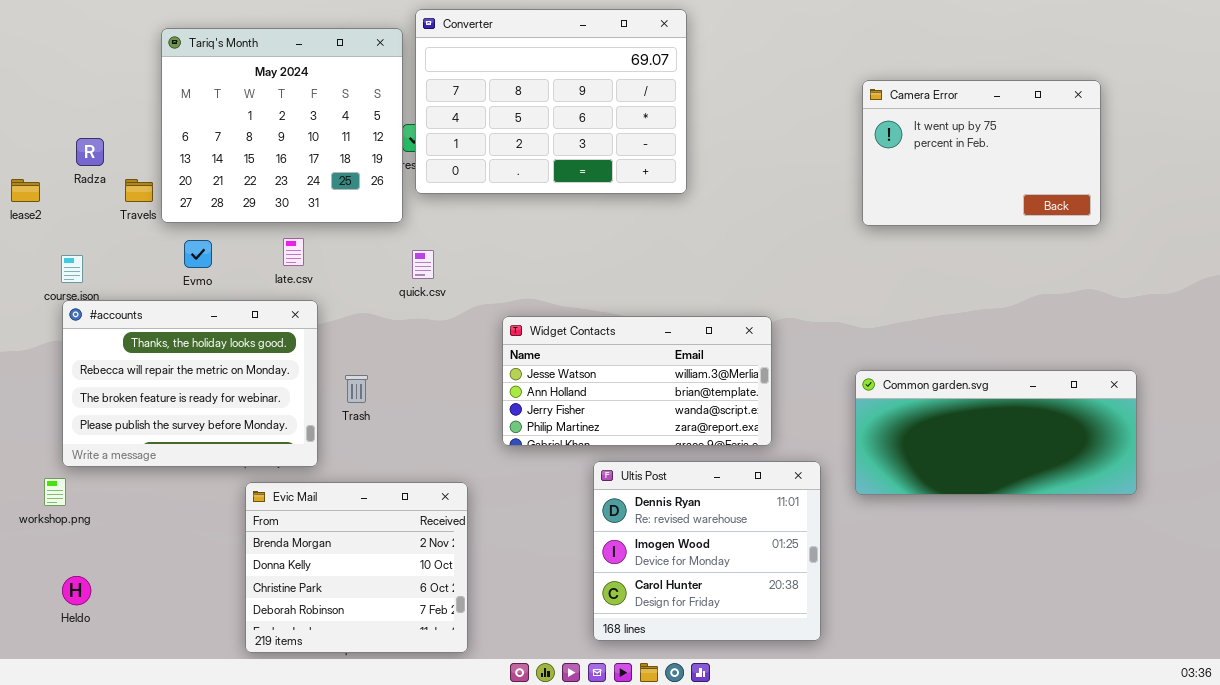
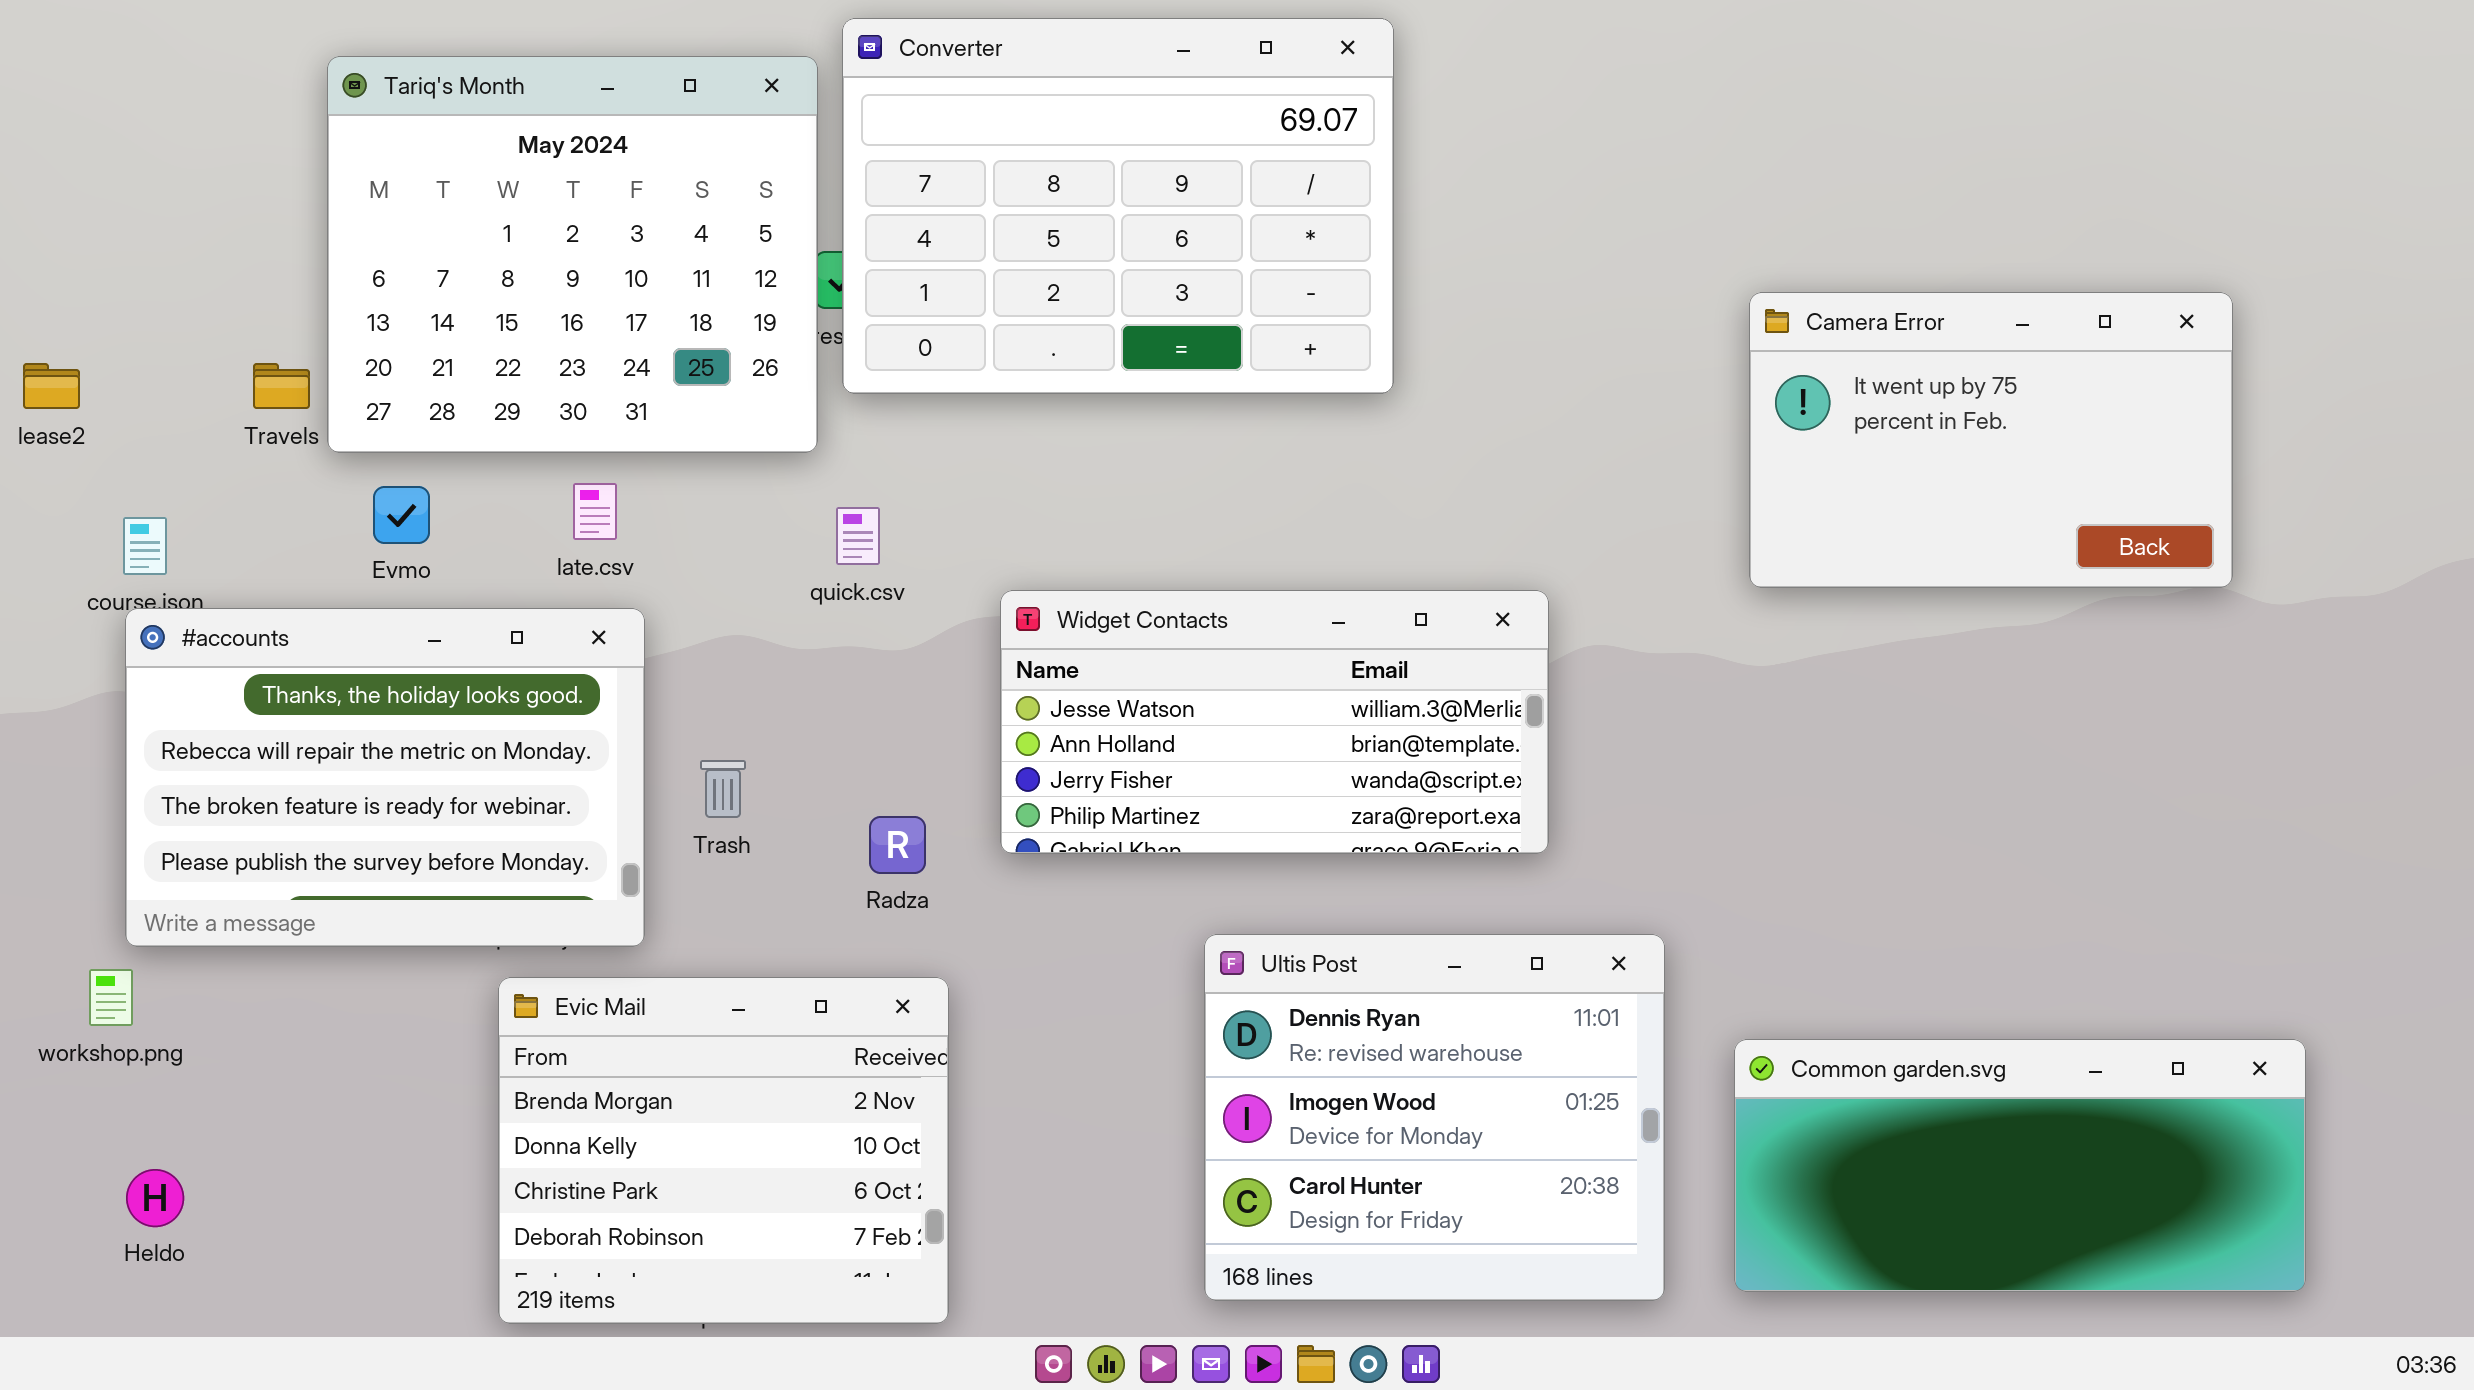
Camera Error: [862,80,1101,226] -> [1749,292,2233,588], moved
Radza: [76,138,104,166] -> [869,816,926,874], moved
Widget Contacts: [502,316,772,446] -> [1000,590,1549,854], moved
Common garden.svg: [855,370,1137,495] -> [1734,1039,2306,1292], moved

